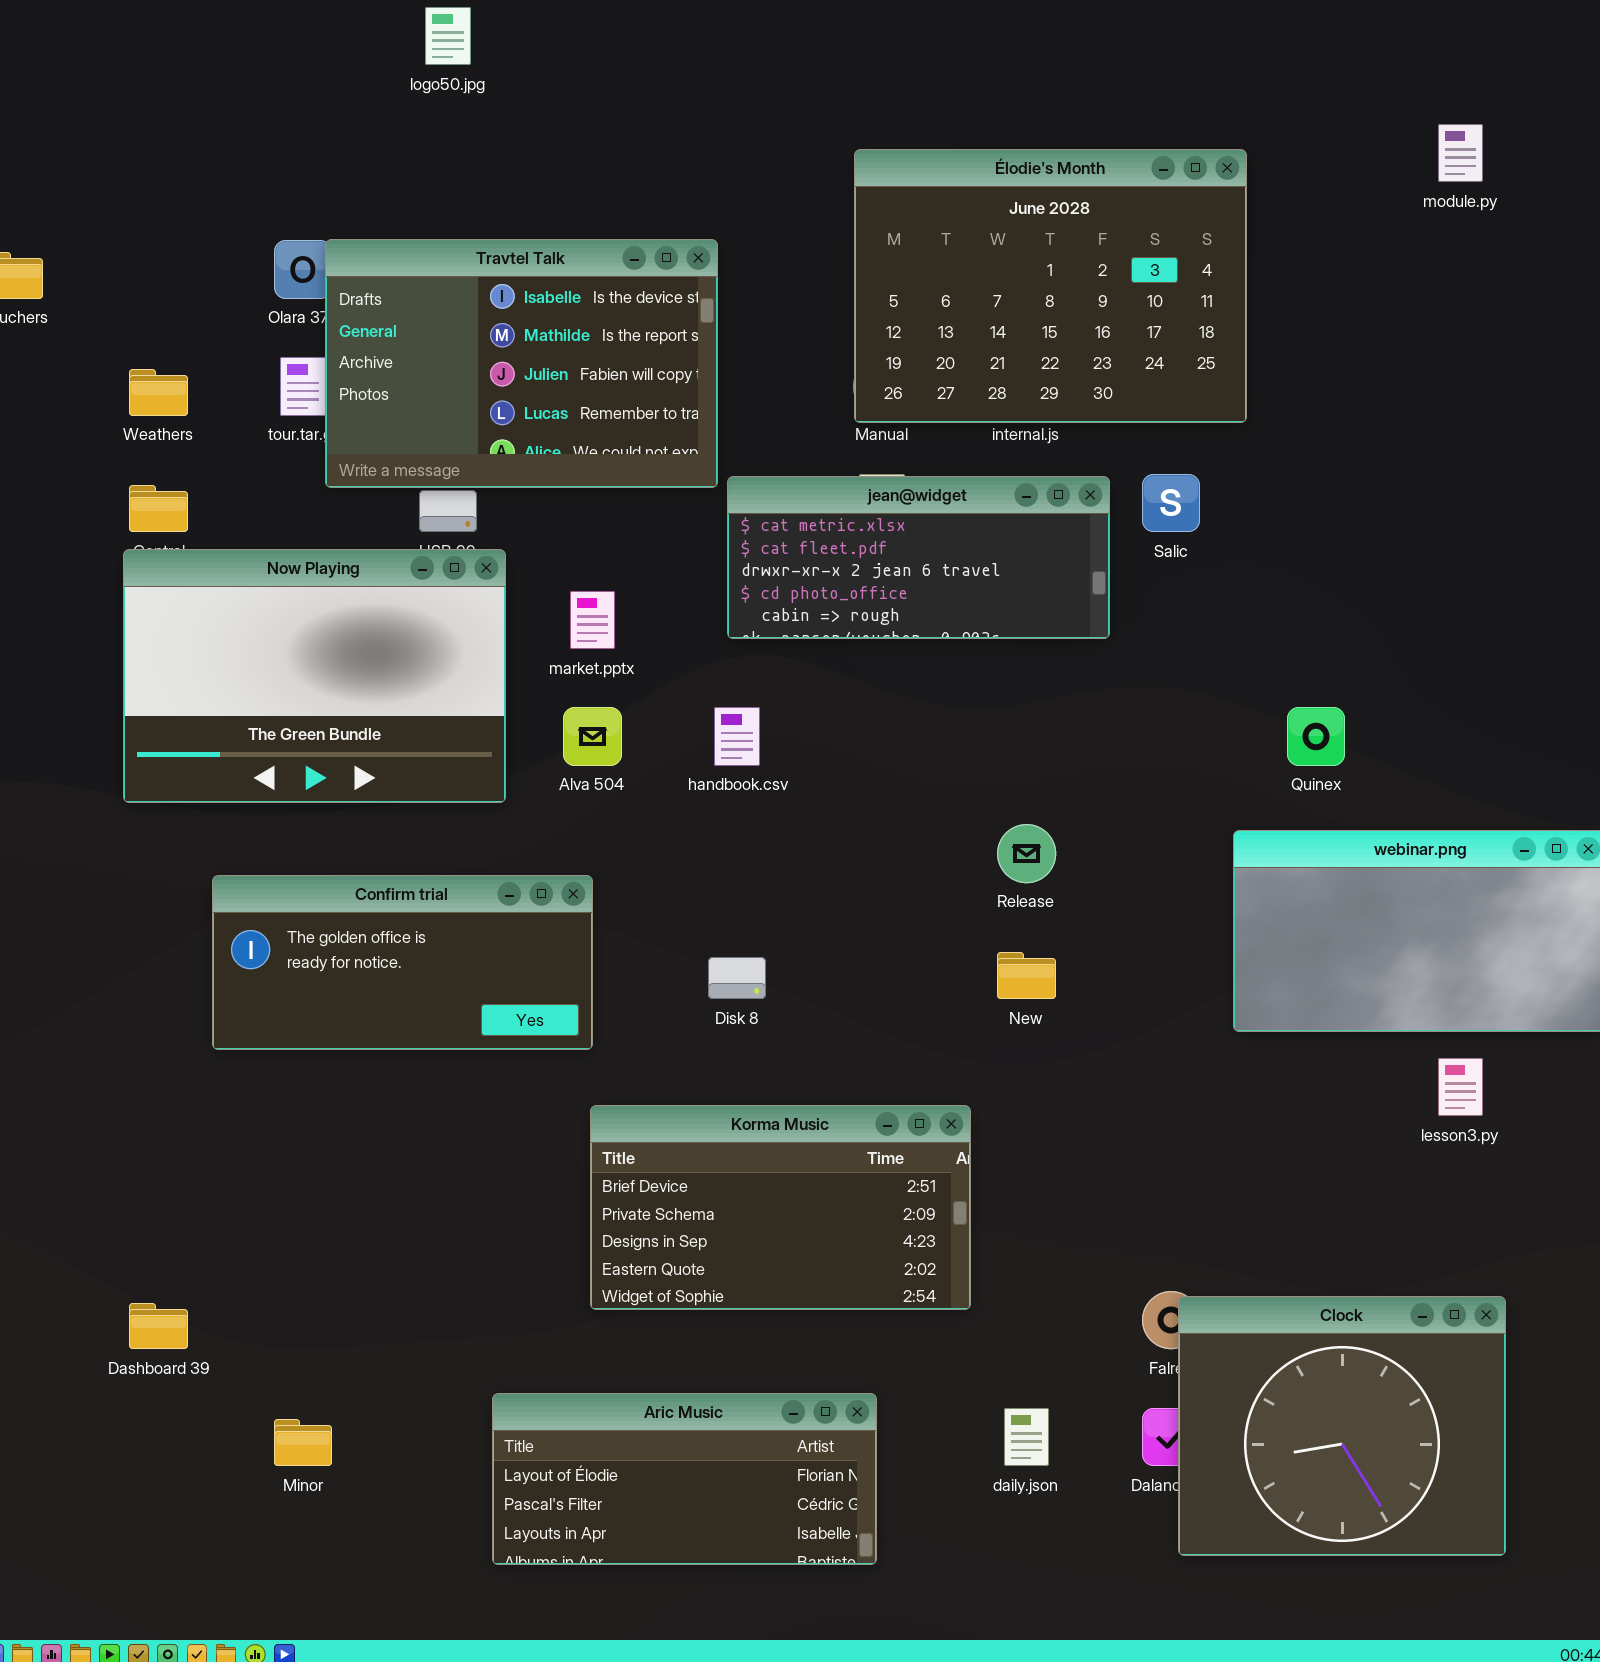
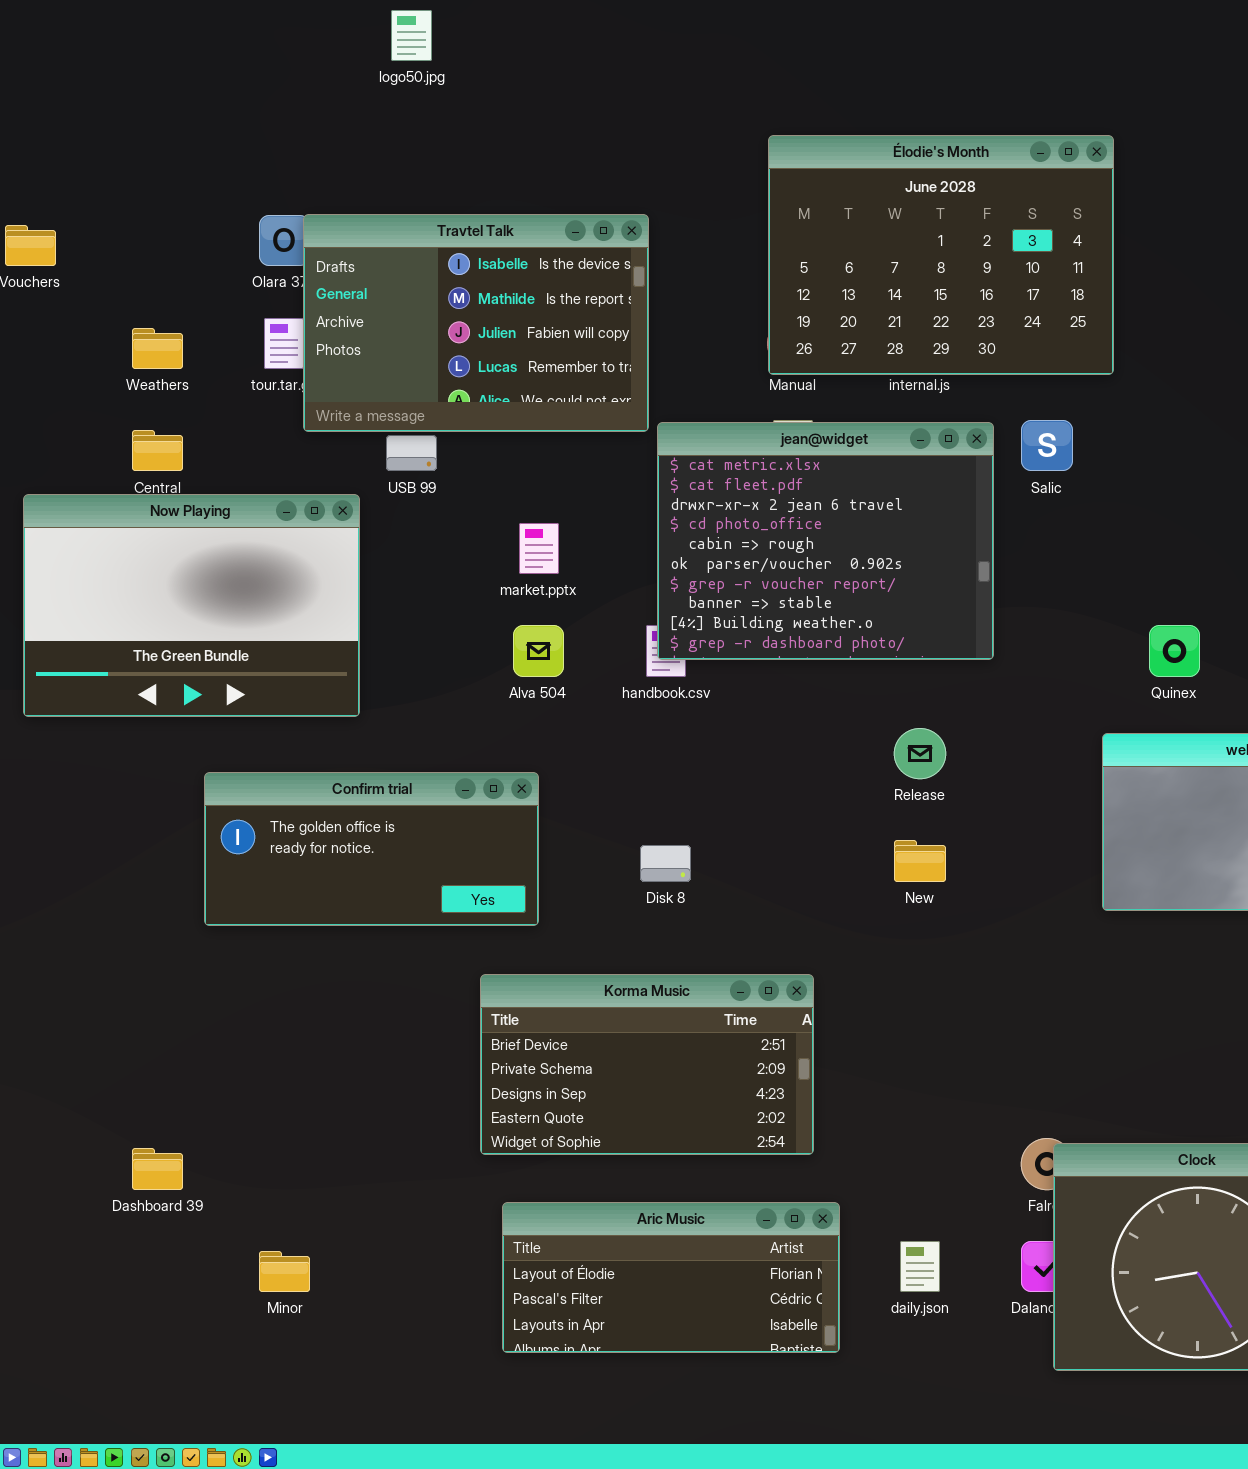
jean@widget: [727,476,1110,639] -> [657,422,994,660], resized
Now Playing: [123,549,506,803] -> [23,494,360,717], moved
Korma Music: [590,1105,971,1310] -> [480,974,814,1155], moved
Aric Music: [492,1393,877,1565] -> [502,1202,840,1353], moved

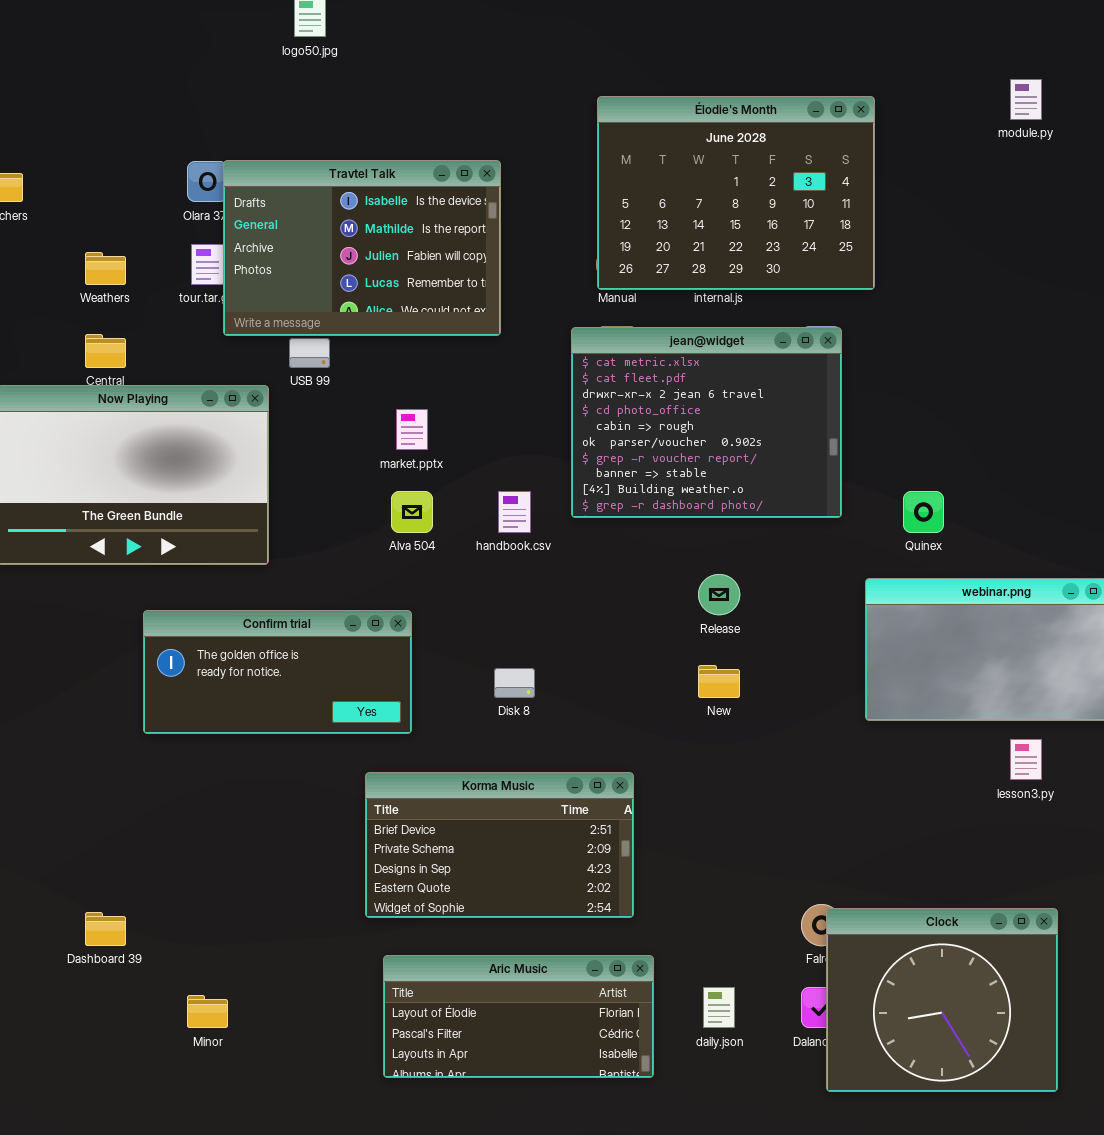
jean@widget: [657,422,994,660] -> [571,327,842,518], moved

